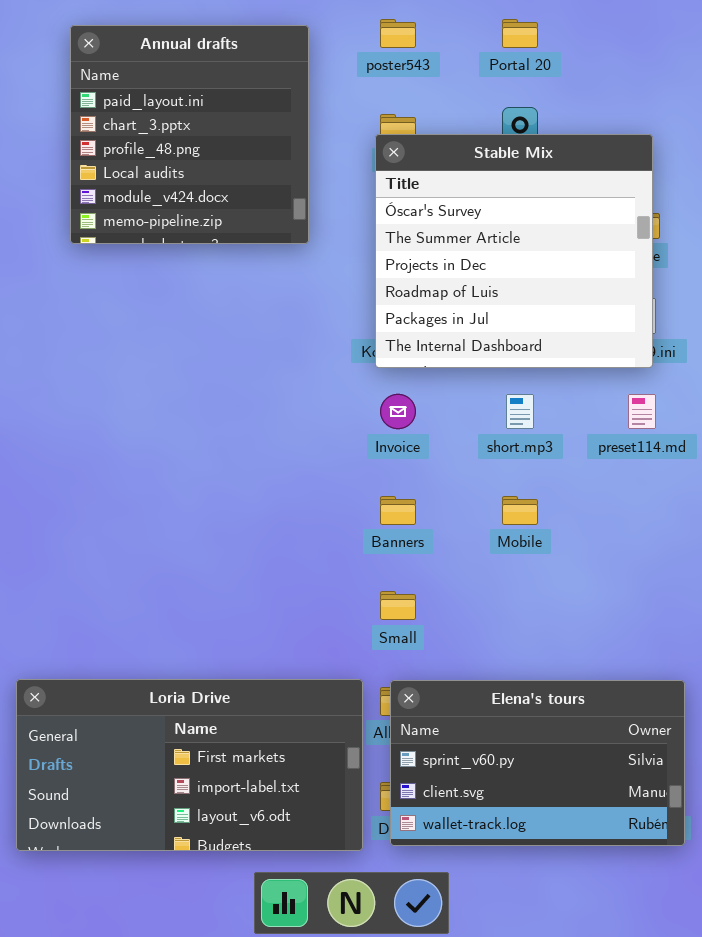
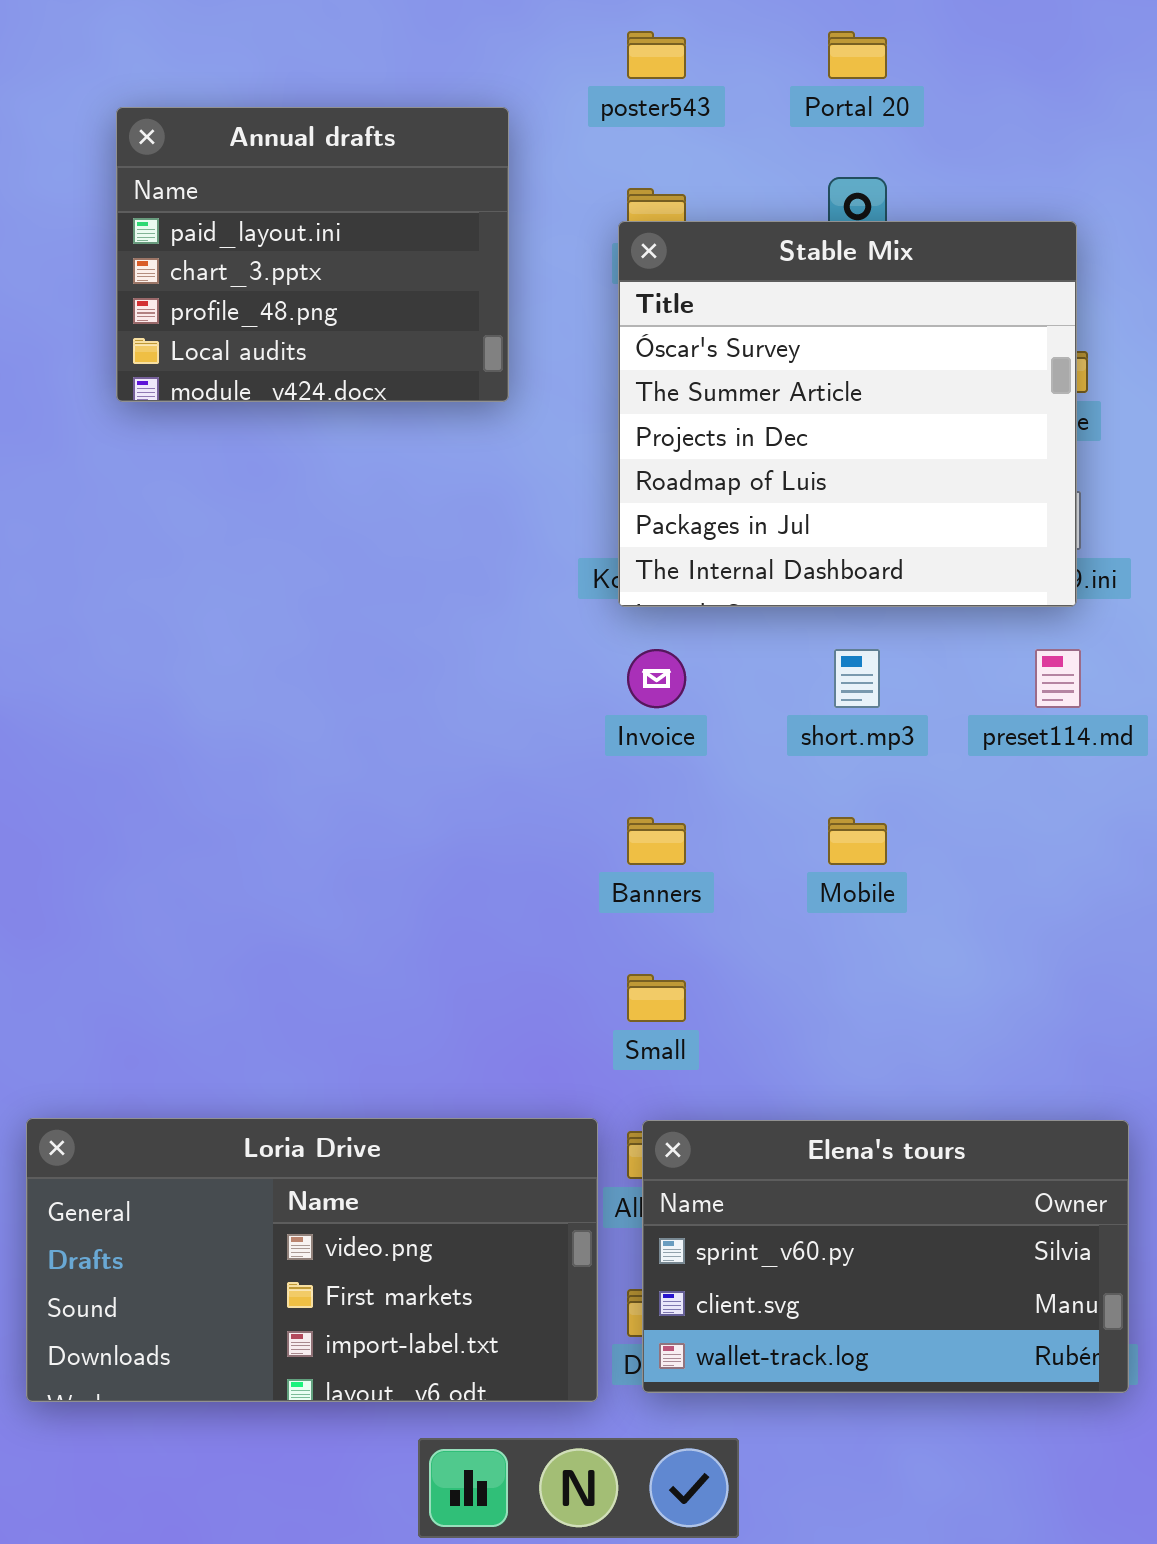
Annual drafts: [70,25,309,244] -> [116,107,509,402], resized
Loria Drive: [16,679,363,851] -> [26,1118,598,1402], scrolled up 1 row

